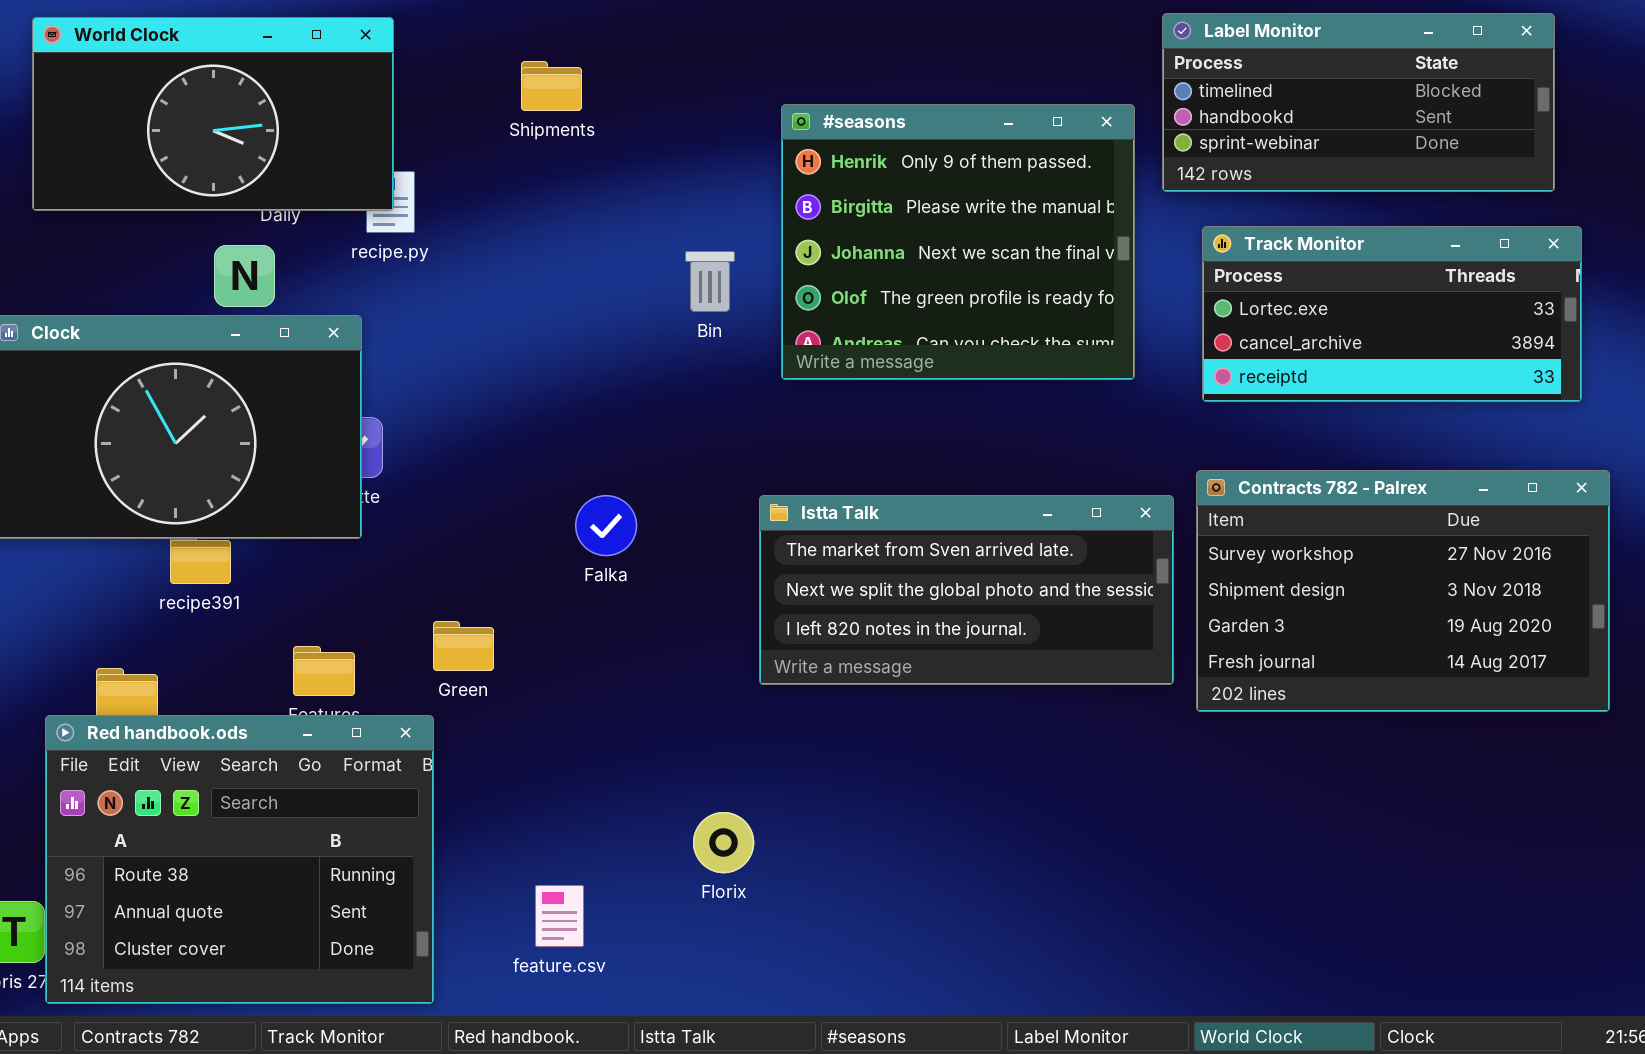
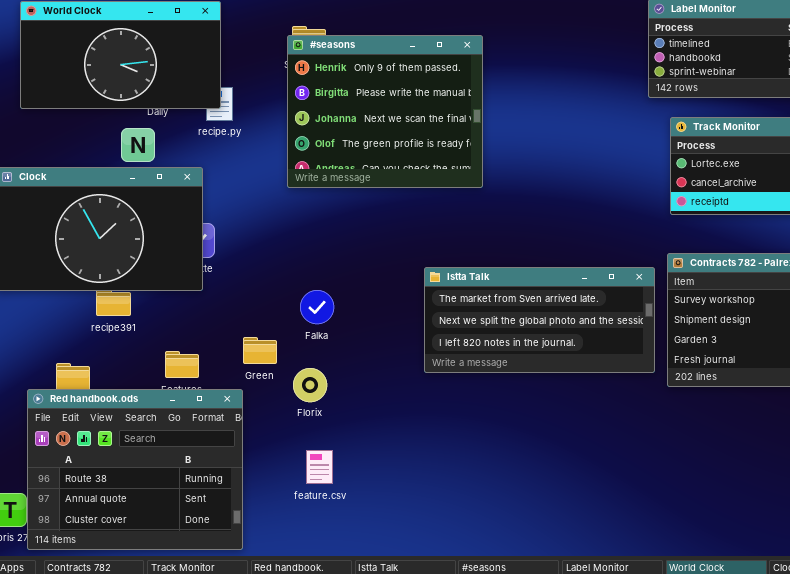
#seasons: [781,104,1135,380] -> [287,35,483,188], moved
Falka: [575,495,637,556] -> [300,290,334,324], moved
Florix: [693,812,754,873] -> [293,368,327,402], moved
feature.csv: [535,885,584,947] -> [306,450,333,484], moved

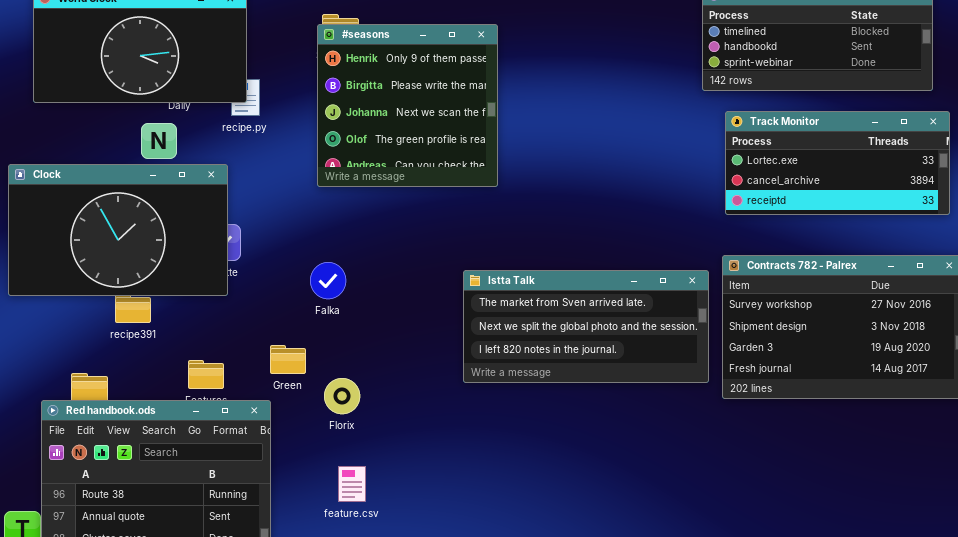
#seasons: [287,35,483,188] -> [317,24,498,187], resized
Falka: [300,290,334,324] -> [310,262,346,299], moved

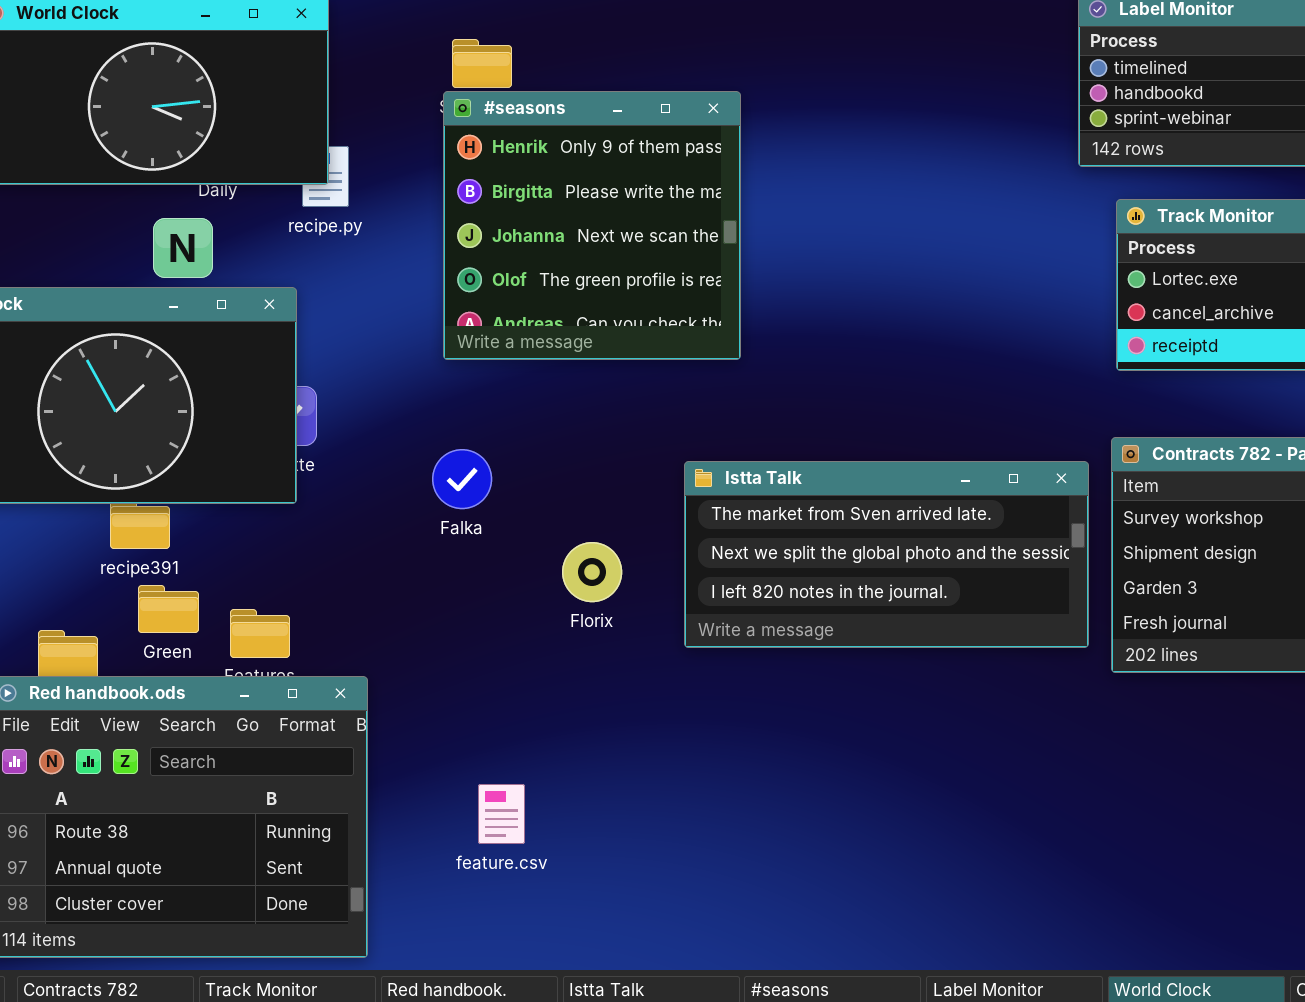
#seasons: [317,24,498,187] -> [443,91,741,360], moved
Green: [270,345,306,374] -> [138,585,199,633], moved
Florix: [324,378,360,414] -> [562,542,622,602], moved

